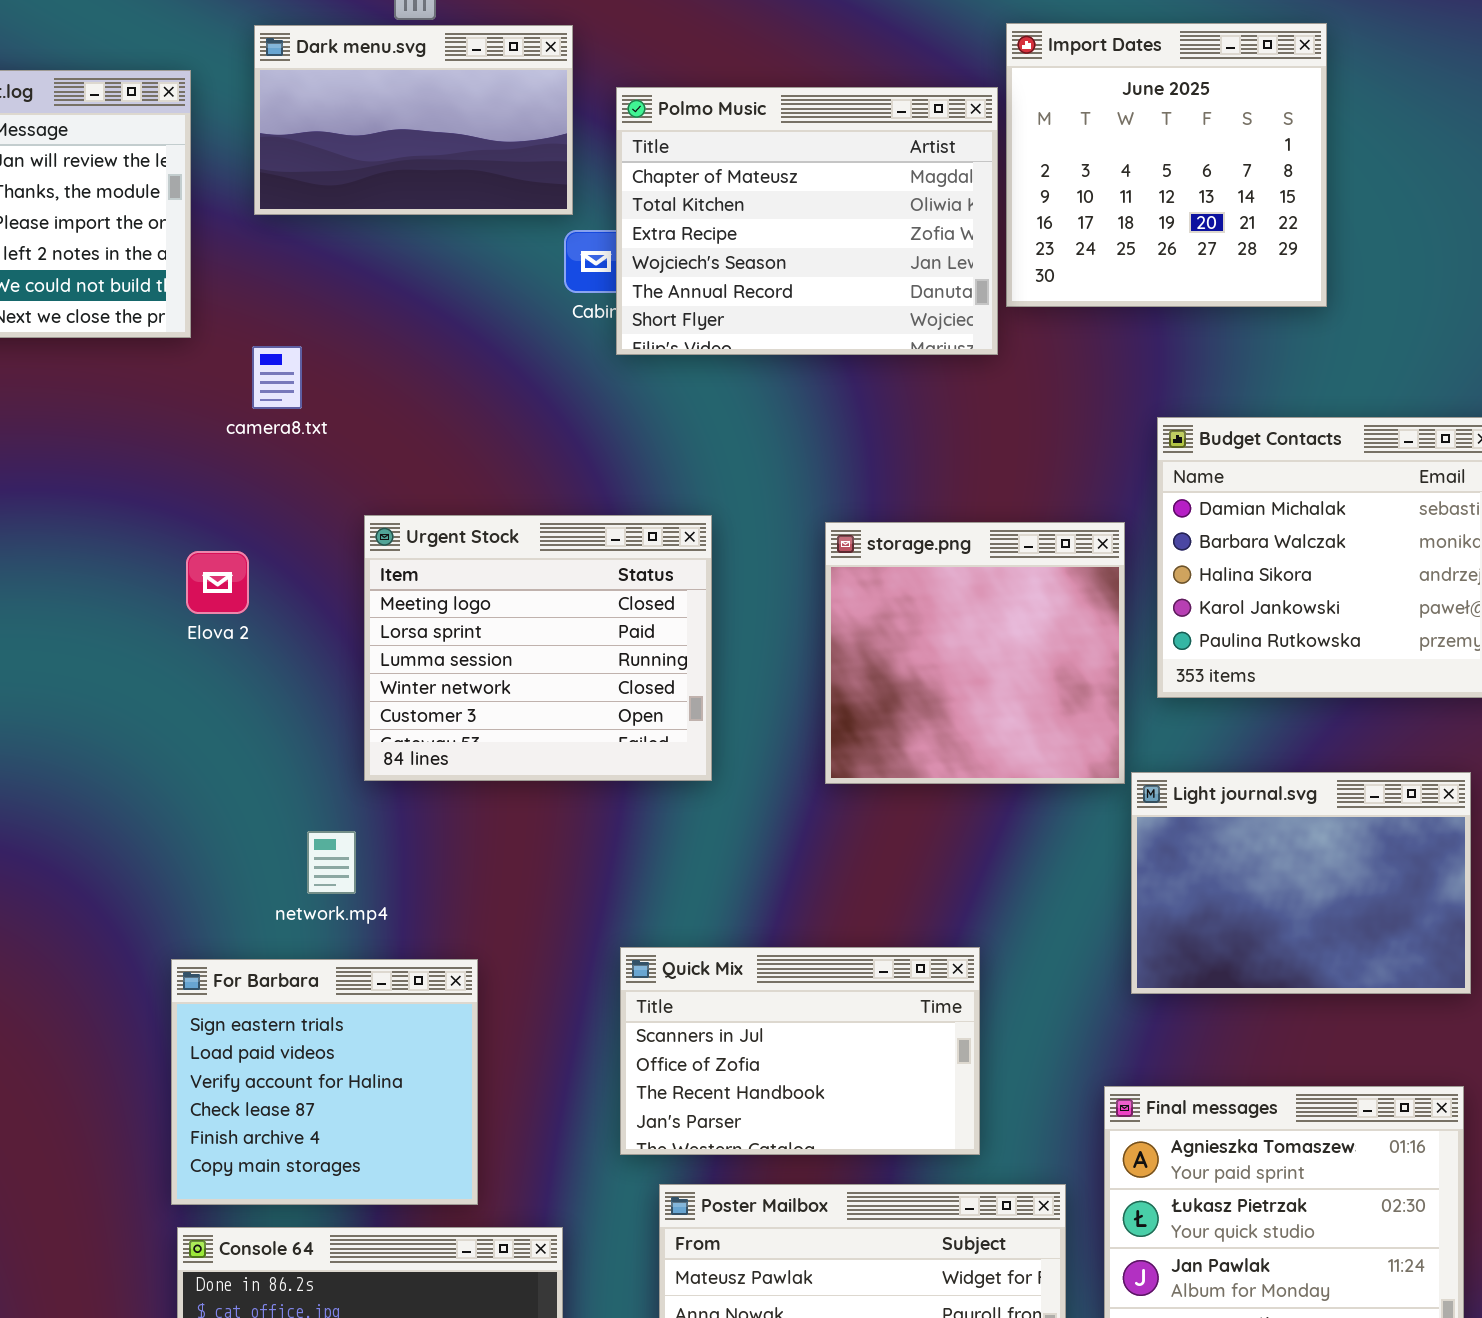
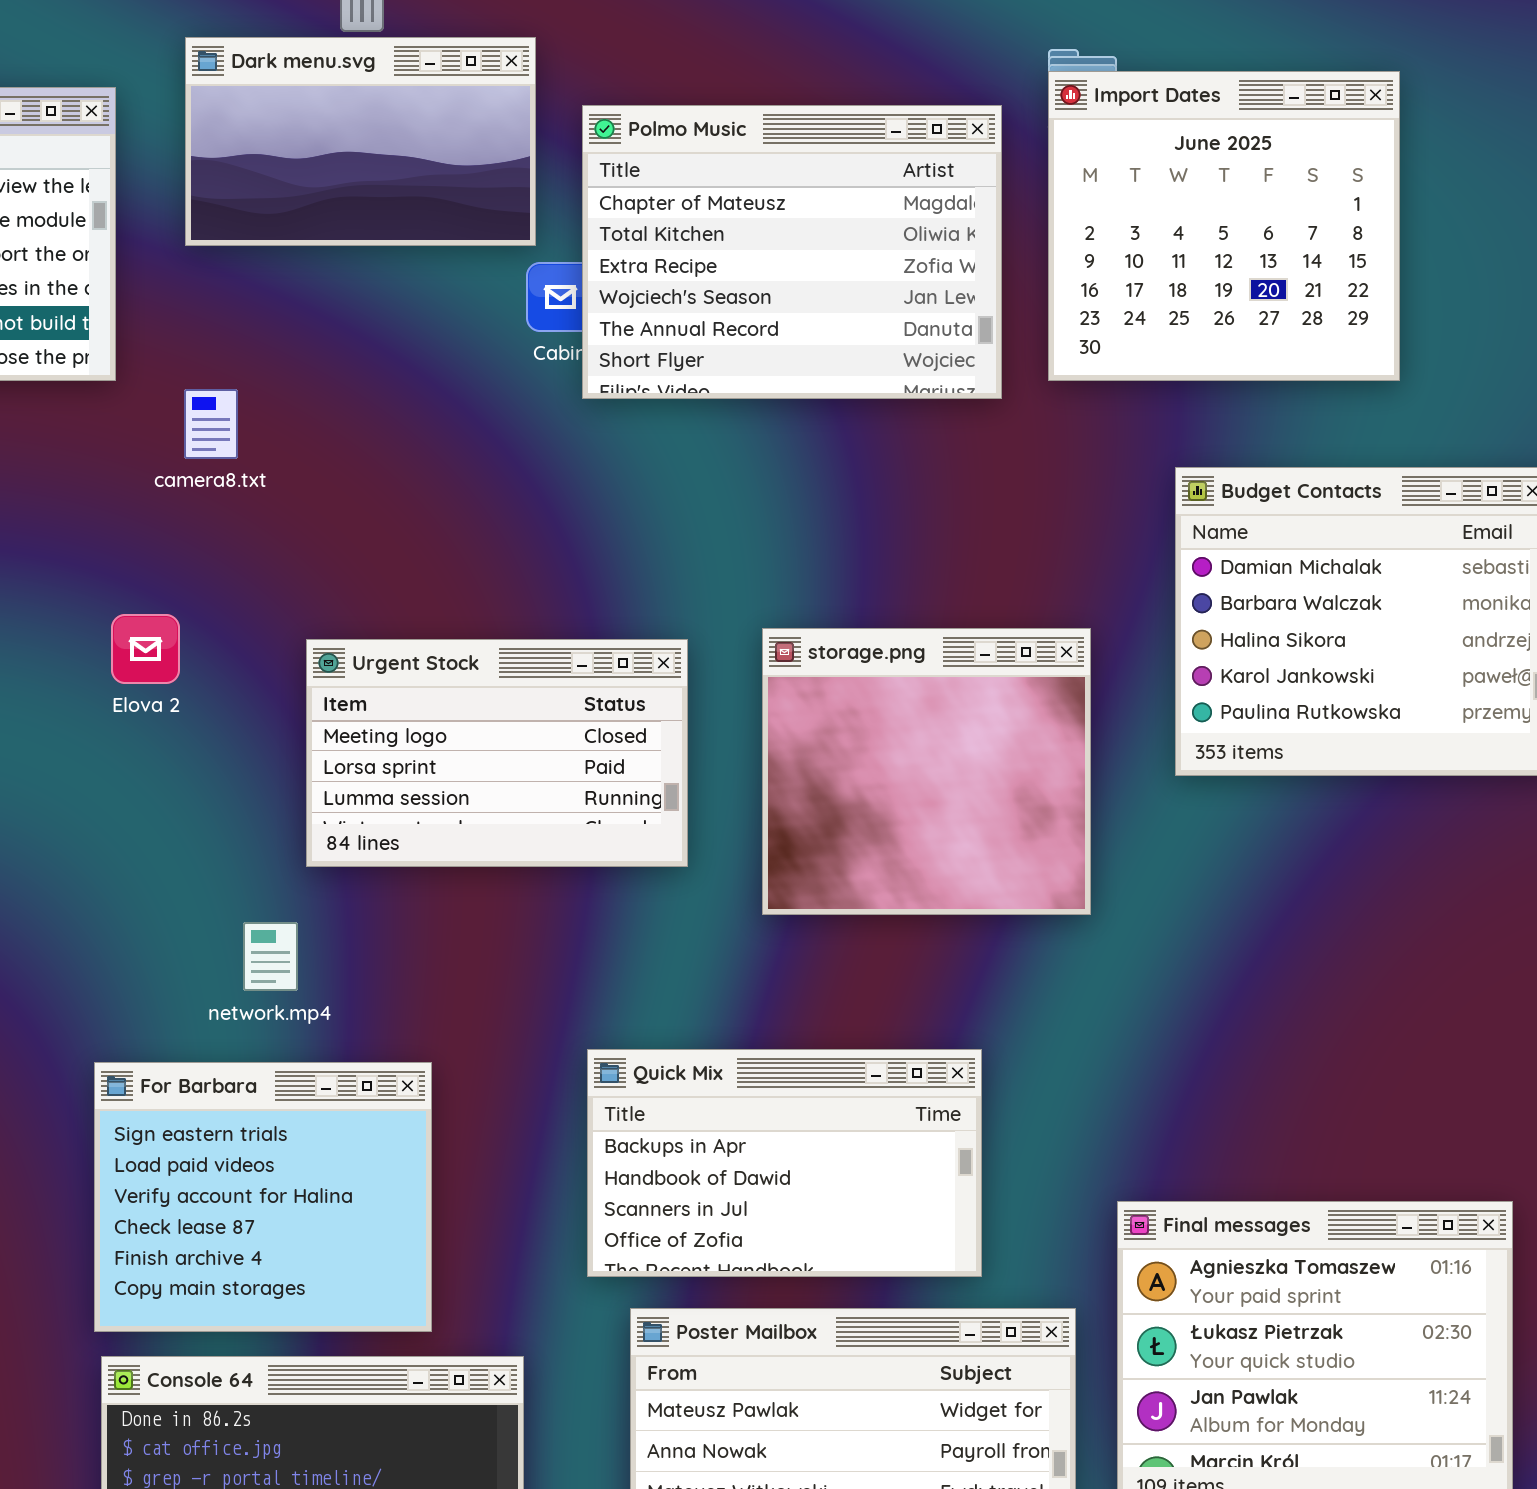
Import Dates: [1006,23,1327,307] -> [1048,71,1400,381], moved
Urgent Stock: [364,515,712,781] -> [306,639,688,867], resized
storage.png: [825,522,1125,784] -> [762,628,1091,915], moved
Light journal.svg: [1131,772,1471,994] -> none, closed
Quick Mix: [620,947,980,1155] -> [587,1049,982,1277], scrolled up 2 rows

